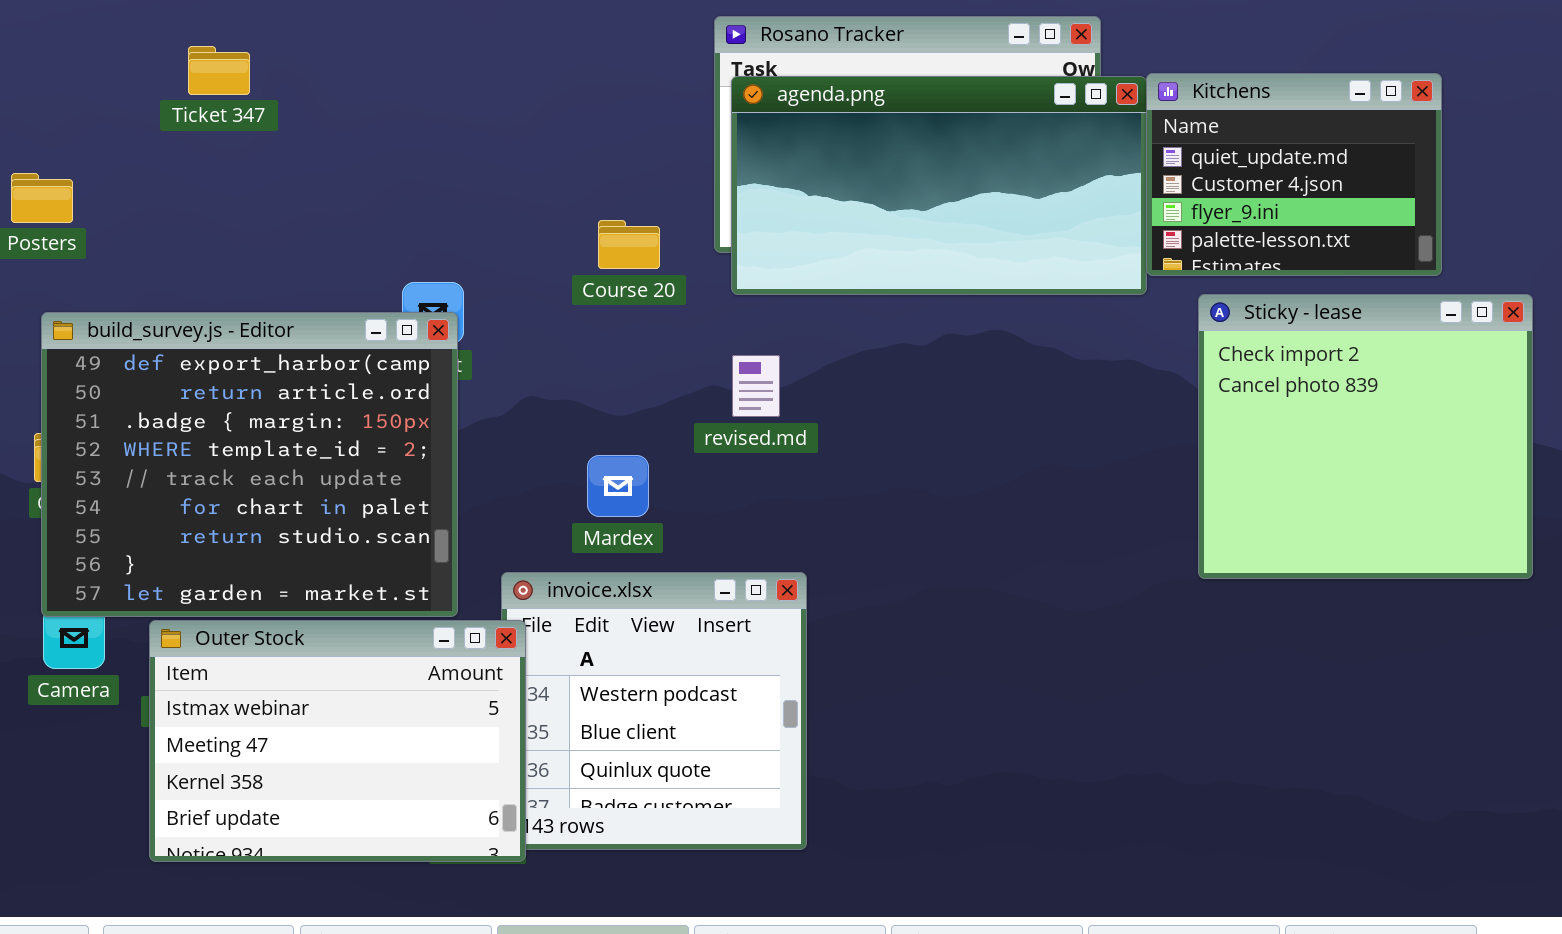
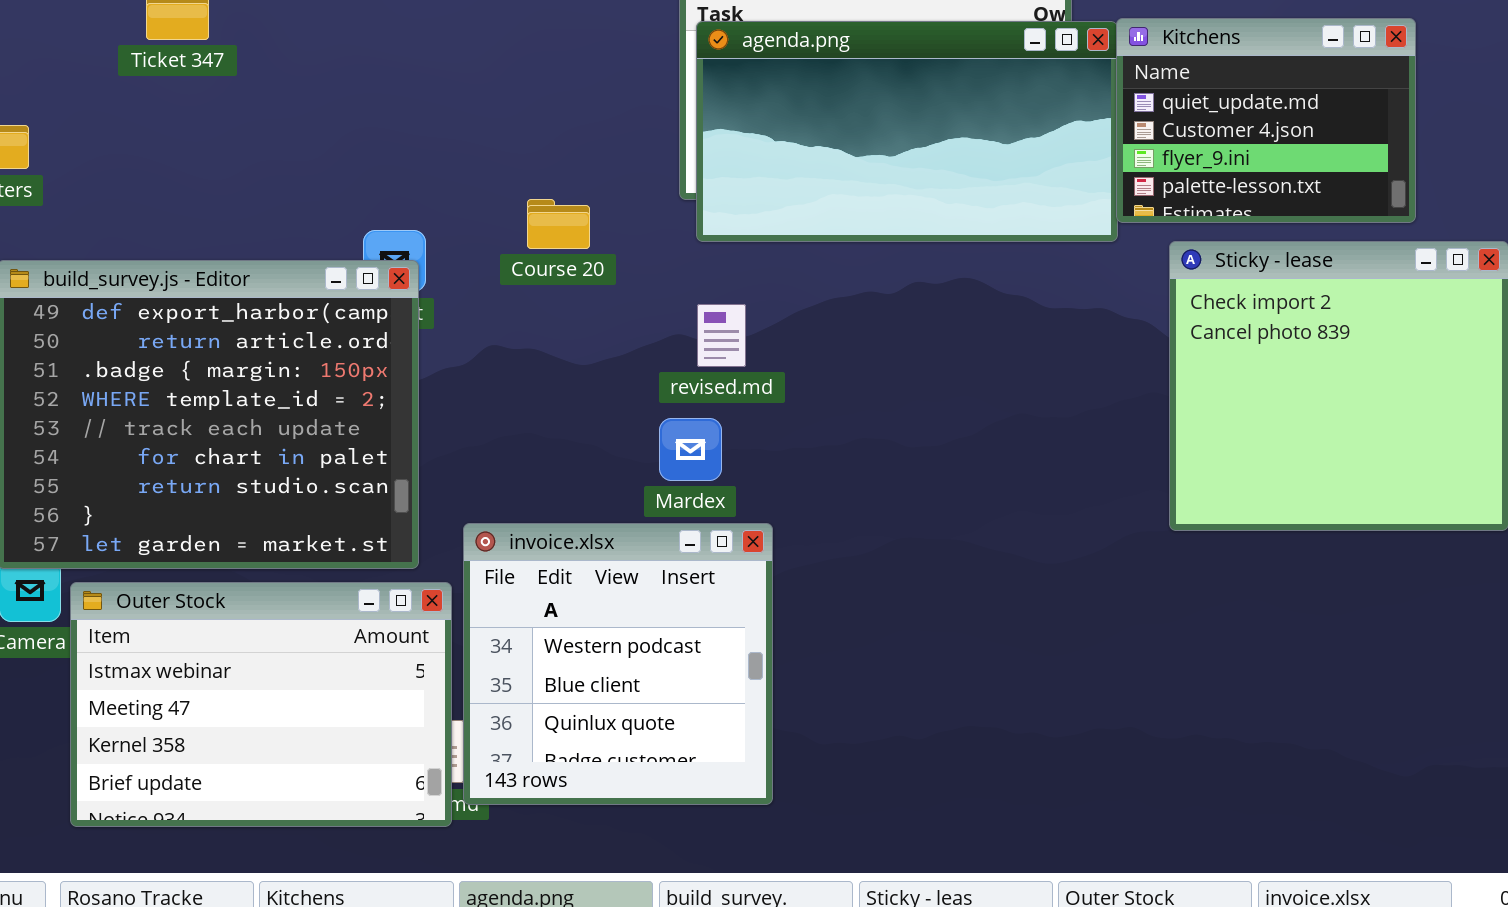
Course 20: [598,220,660,269] -> [527,199,590,249], moved
Mardex: [587,455,649,517] -> [659,418,722,481], moved
Outer Stock: [149,620,526,862] -> [70,582,452,827], moved

